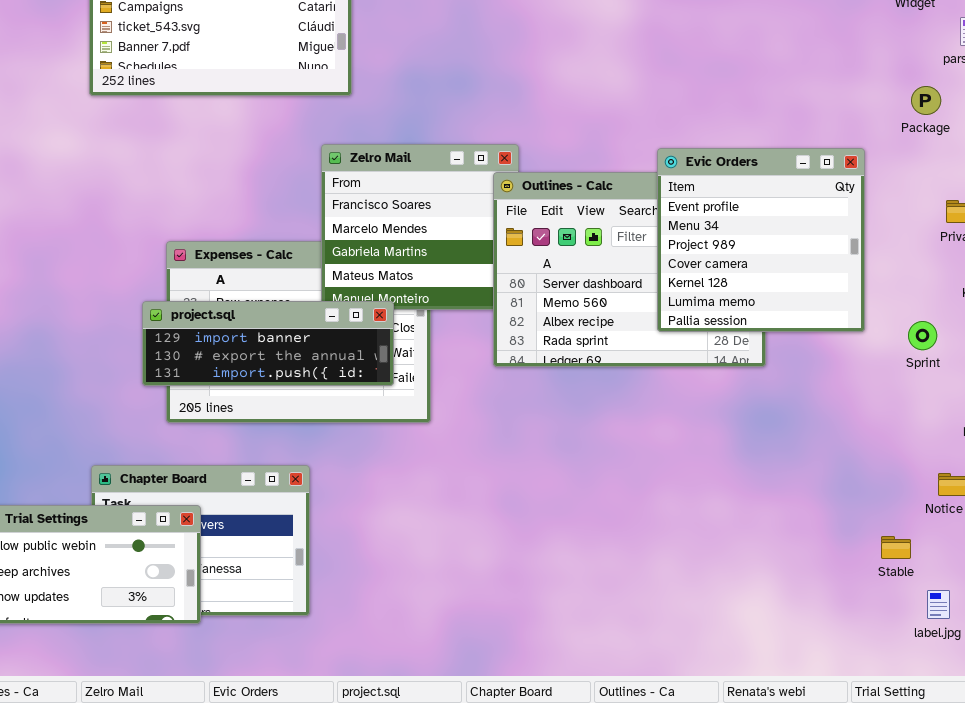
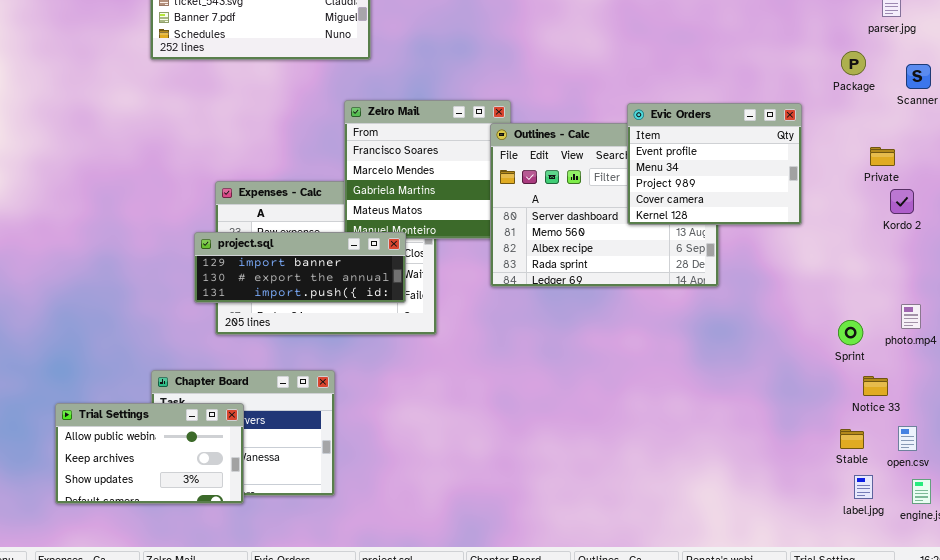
Evic Orders: [657,148,865,332] -> [627,103,802,225], resized
Sprint: [908,321,937,350] -> [838,320,863,345], moved
Stable: [881,536,911,559] -> [840,429,864,449], moved

